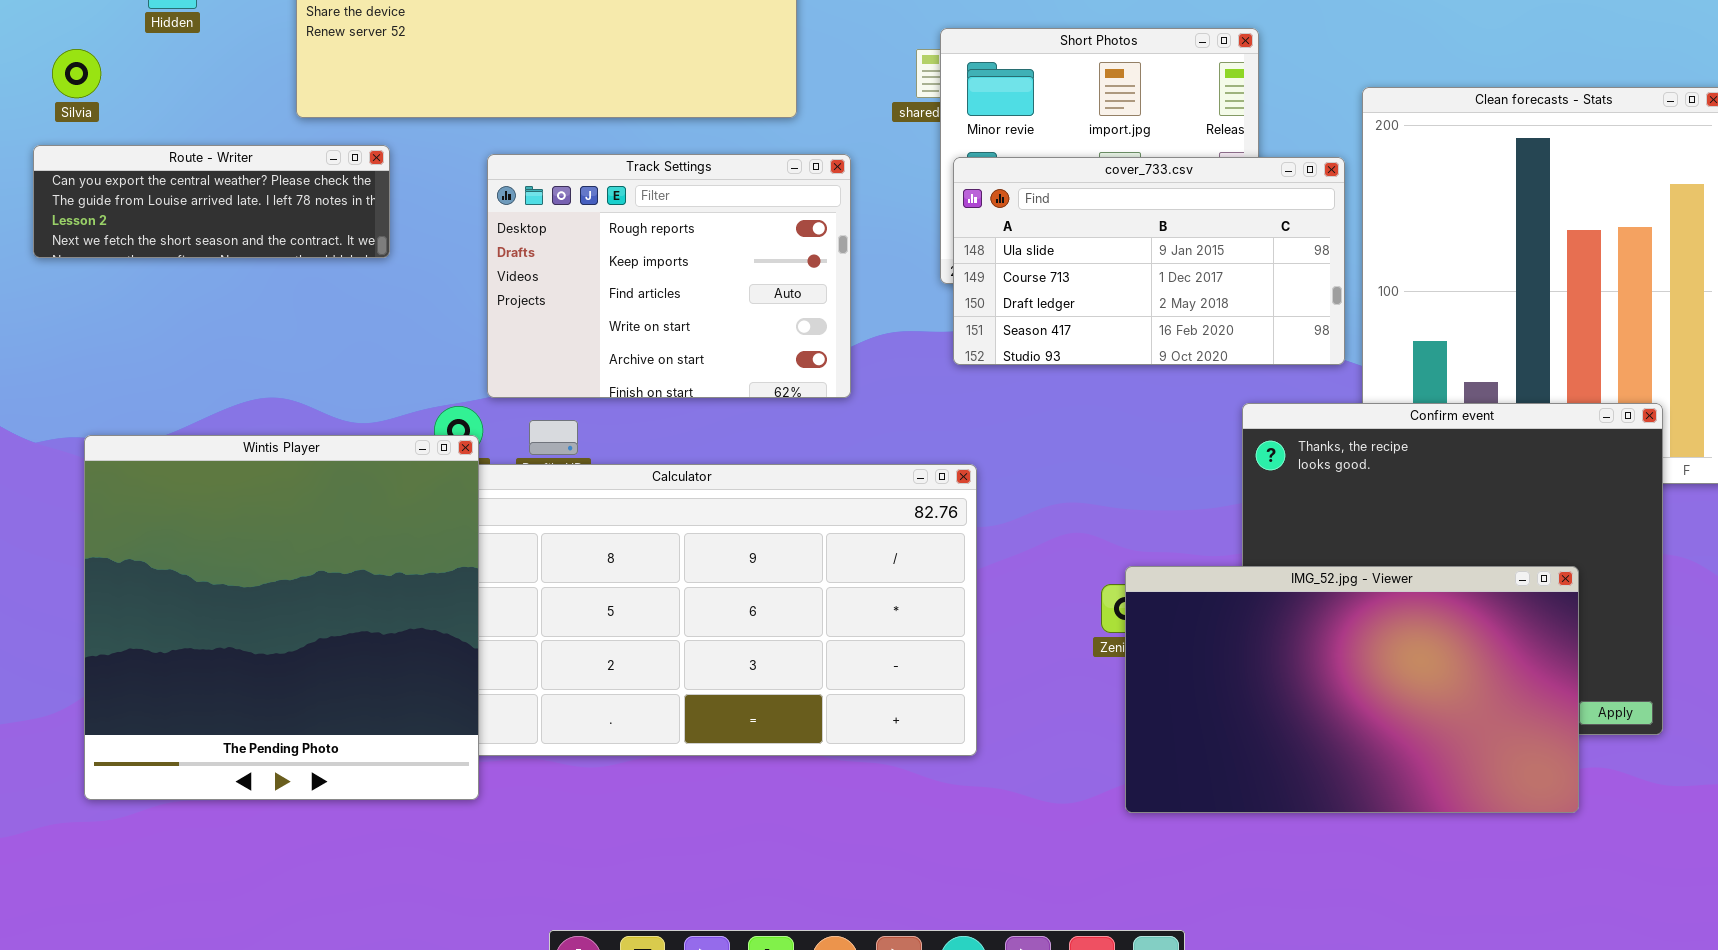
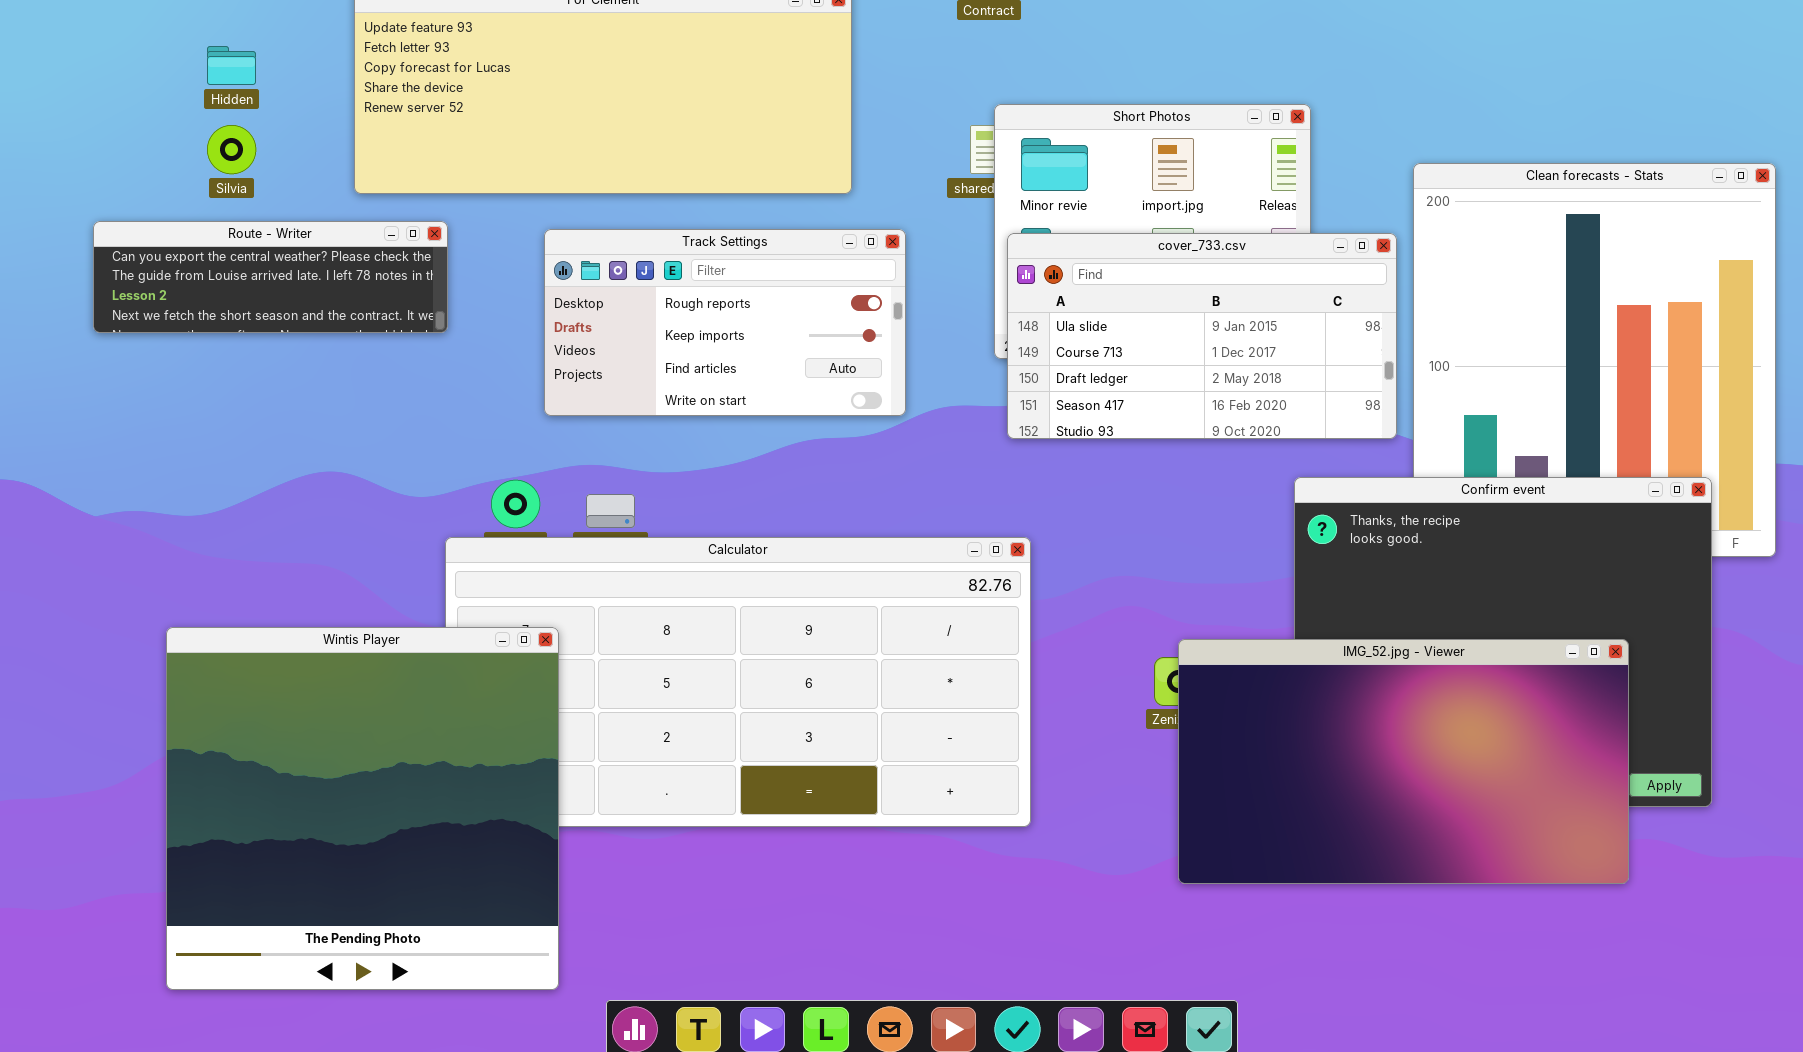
Silvia: [52,49,101,98] -> [207,125,256,174], moved
Track Settings: [487,154,851,398] -> [544,229,906,416], resized
Wintis Player: [84,435,479,800] -> [166,627,559,990], moved

